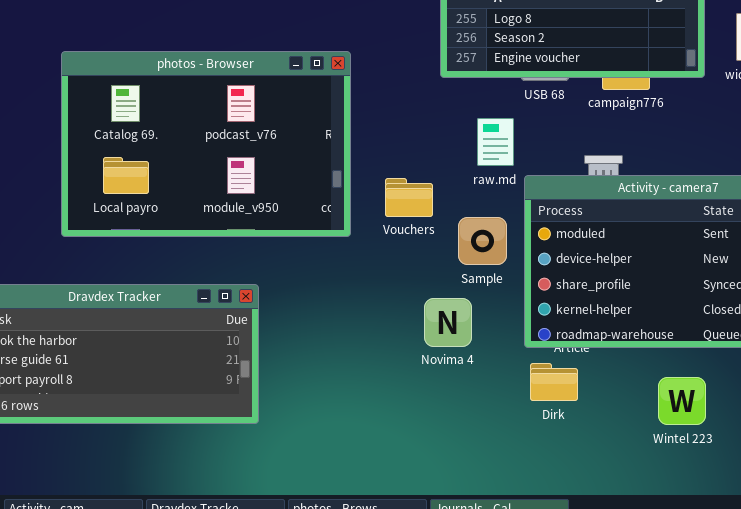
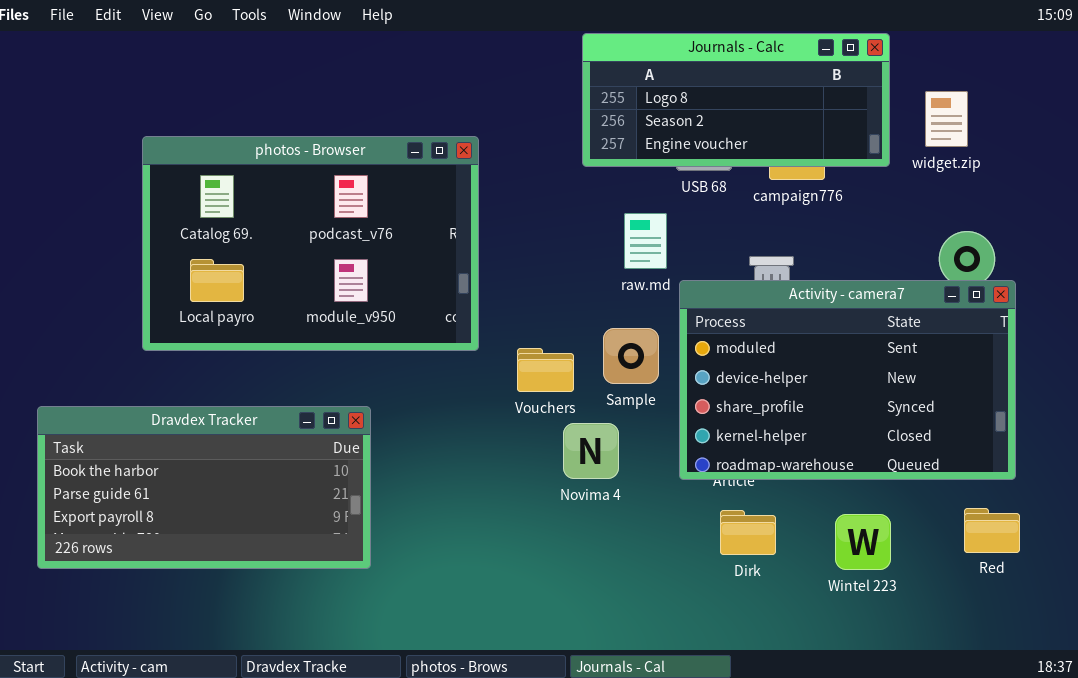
Vouchers: [385,178,433,217] -> [517,348,574,392], moved
Dirk: [530,363,578,401] -> [720,510,776,555], moved

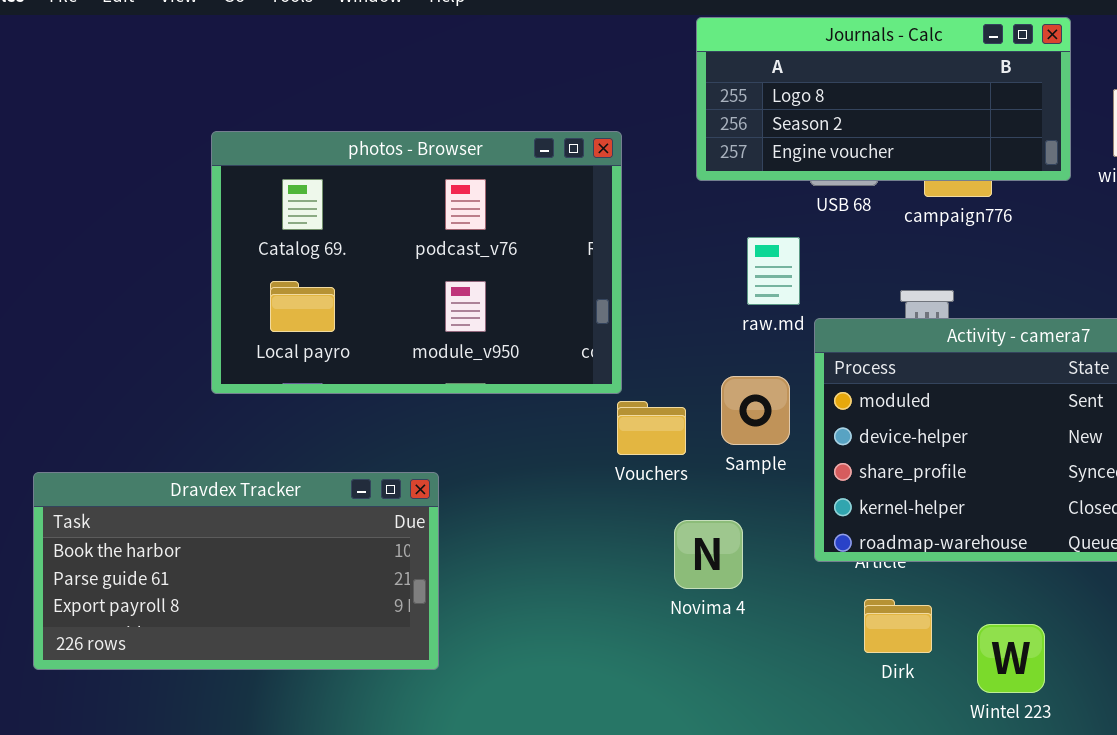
photos - Browser: [142,136,479,351] -> [211,131,622,394], moved
Novima 4: [563,423,619,479] -> [674,520,743,589], moved
Wintel 223: [835,514,891,570] -> [977,624,1045,693], moved

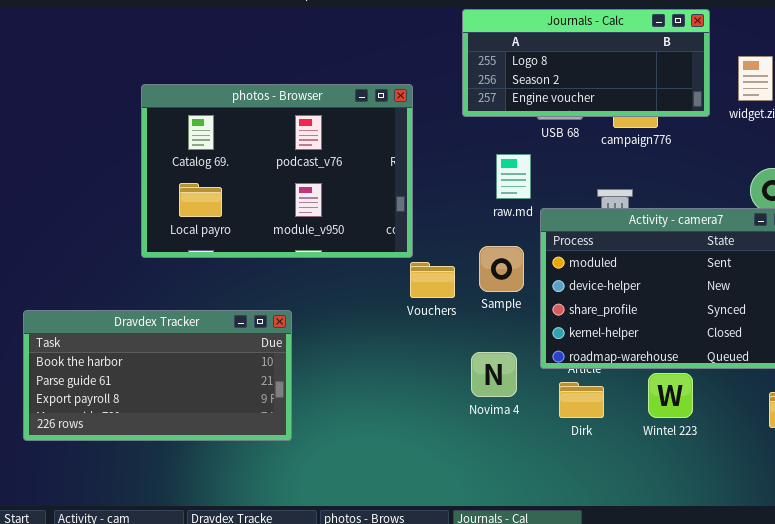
Novima 4: [674,520,743,589] -> [471,352,517,397], moved
Dirk: [864,599,932,653] -> [559,382,604,418], moved
Wintel 223: [977,624,1045,693] -> [648,373,693,418], moved

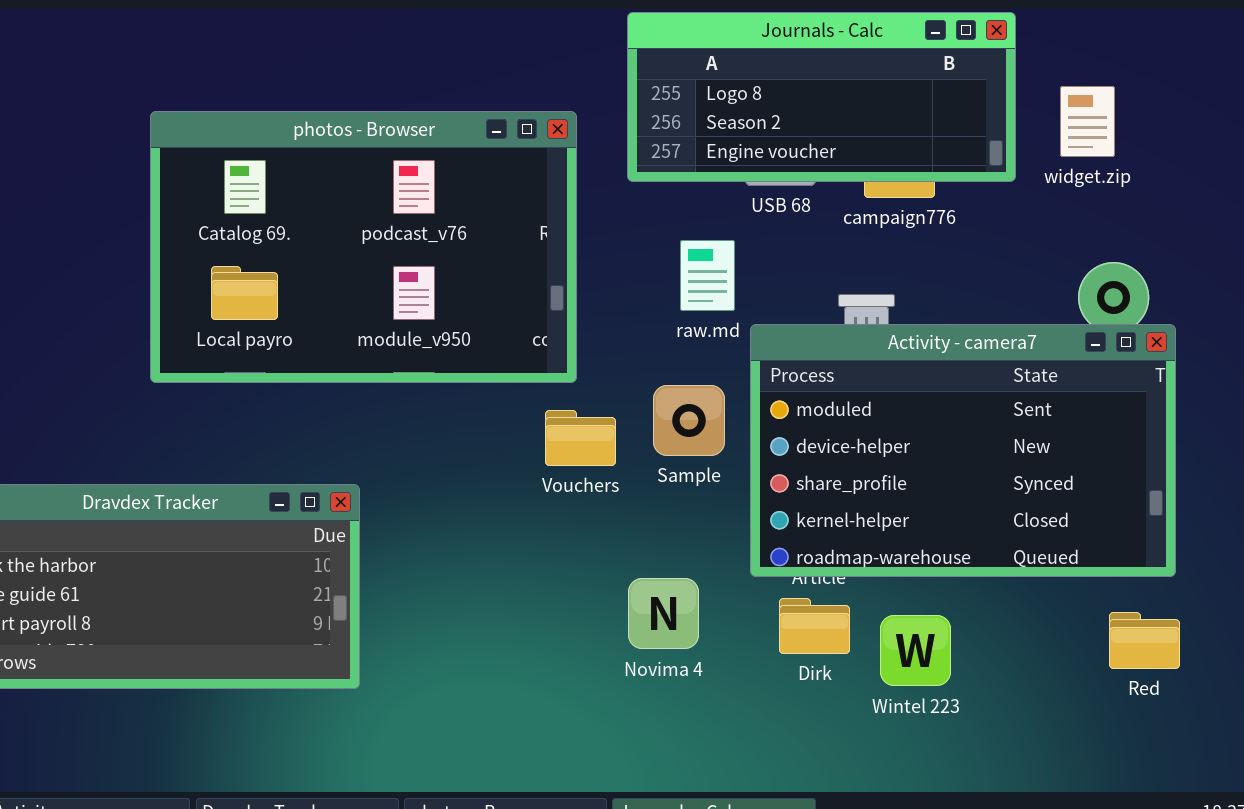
photos - Browser: [141,84,413,258] -> [150,111,577,383], moved
Novima 4: [471,352,517,397] -> [628,578,699,649], moved
Wintel 223: [648,373,693,418] -> [880,615,951,686], moved

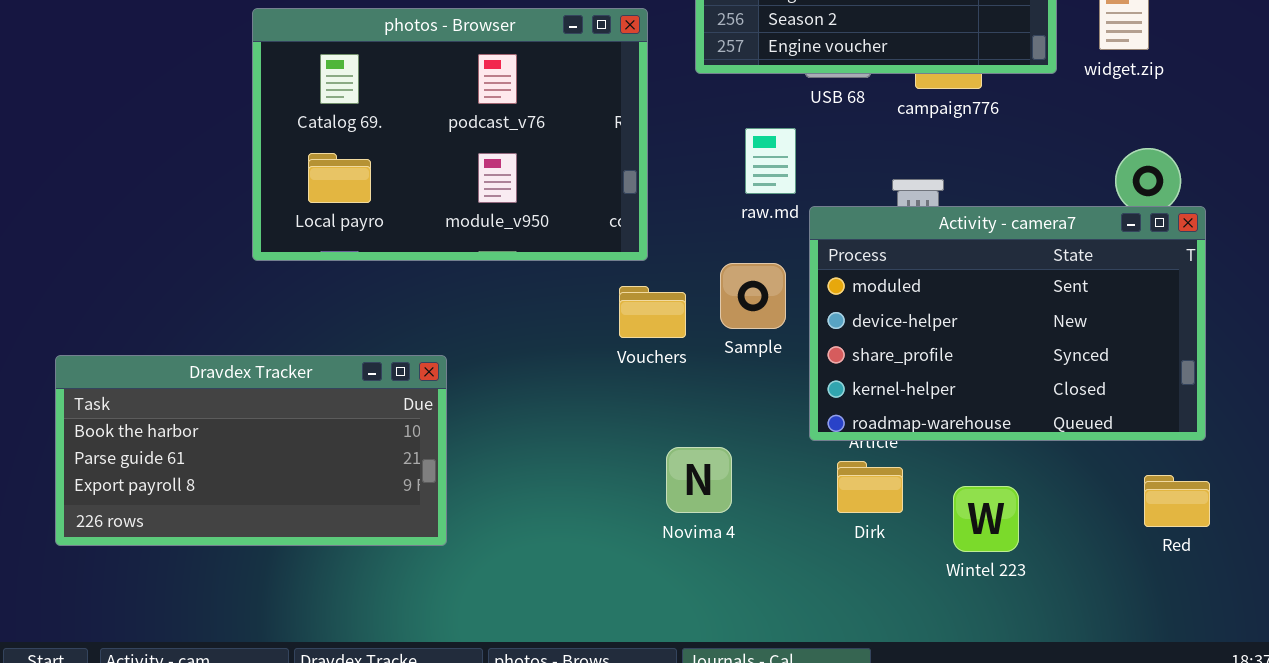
Novima 4: [628,578,699,649] -> [666,447,732,513], moved
Wintel 223: [880,615,951,686] -> [953,486,1019,552], moved

